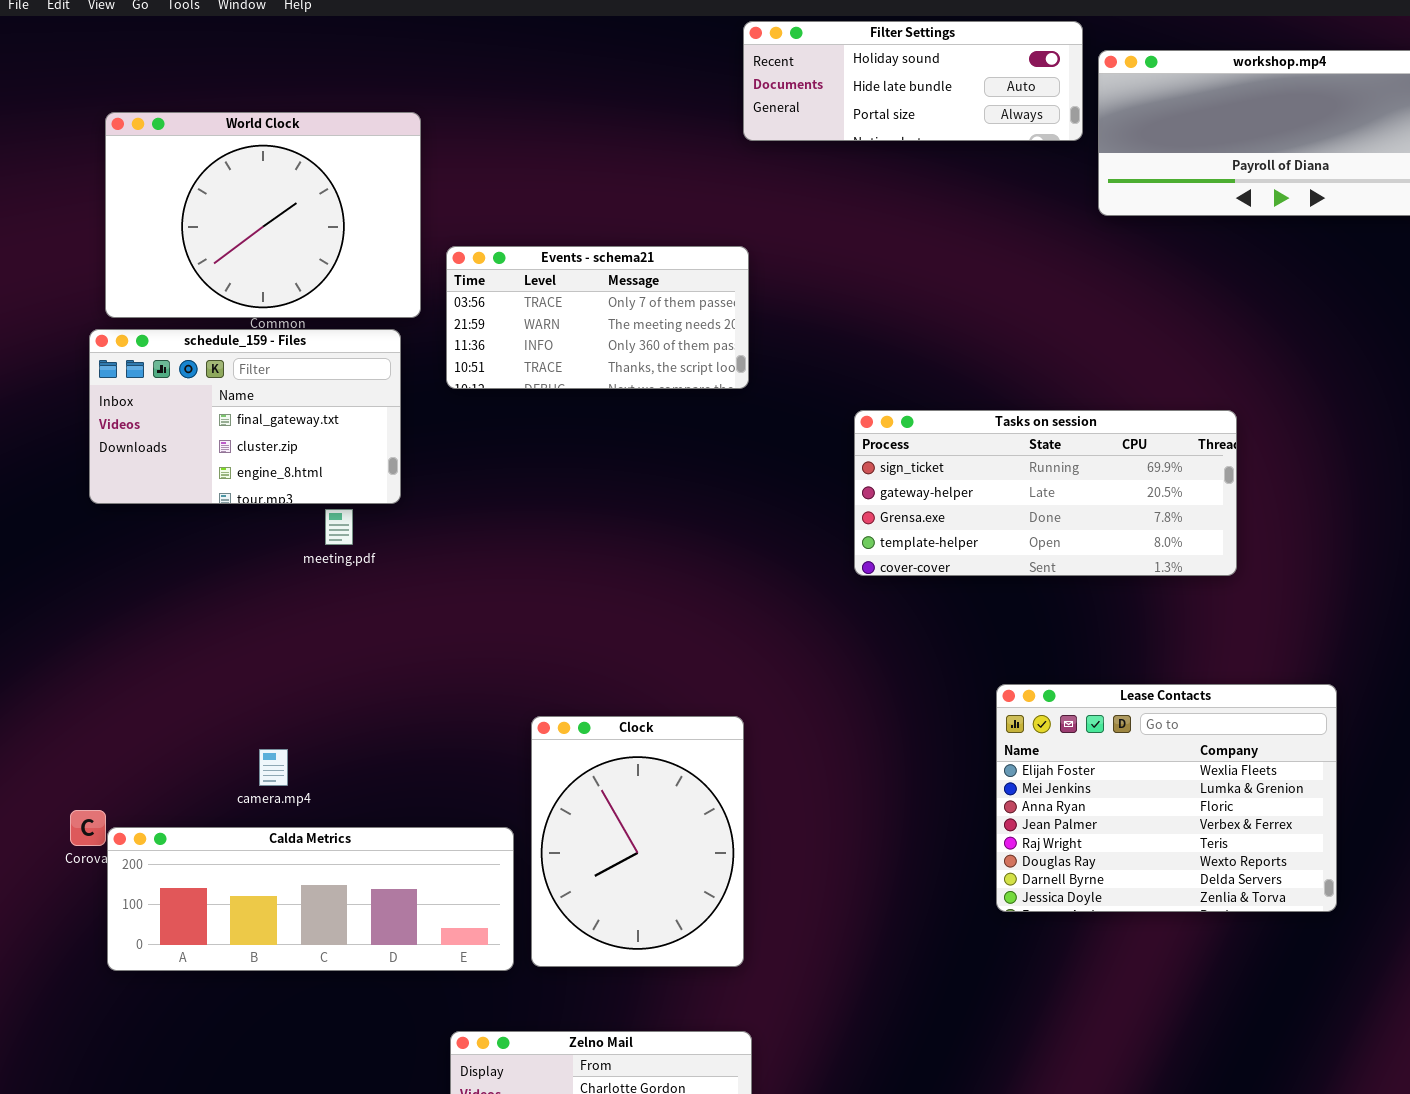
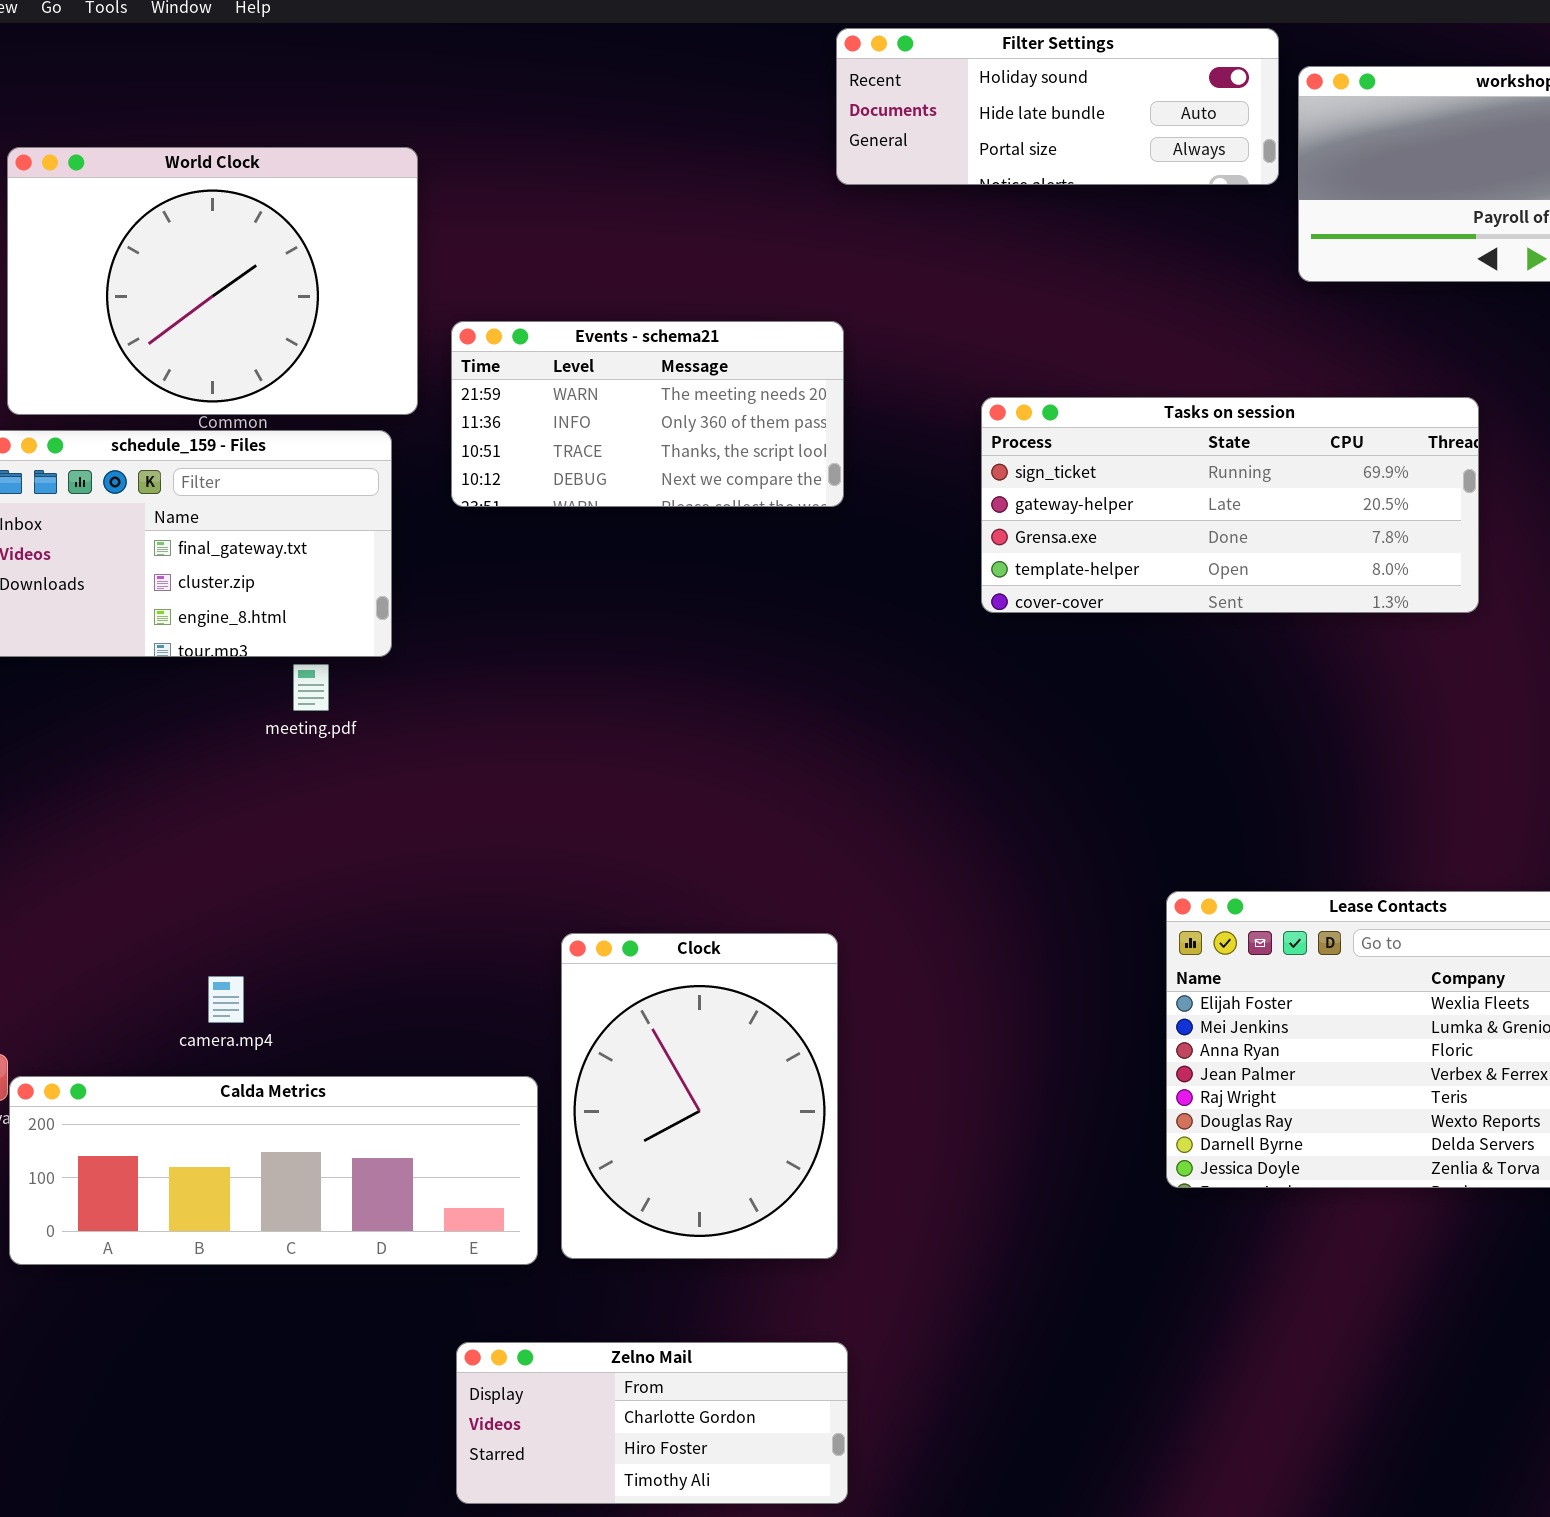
Events - schema21: [446,246,749,389] -> [451,321,844,507], scrolled down 1 row
Tasks on session: [854,410,1237,576] -> [981,397,1479,613], moved

